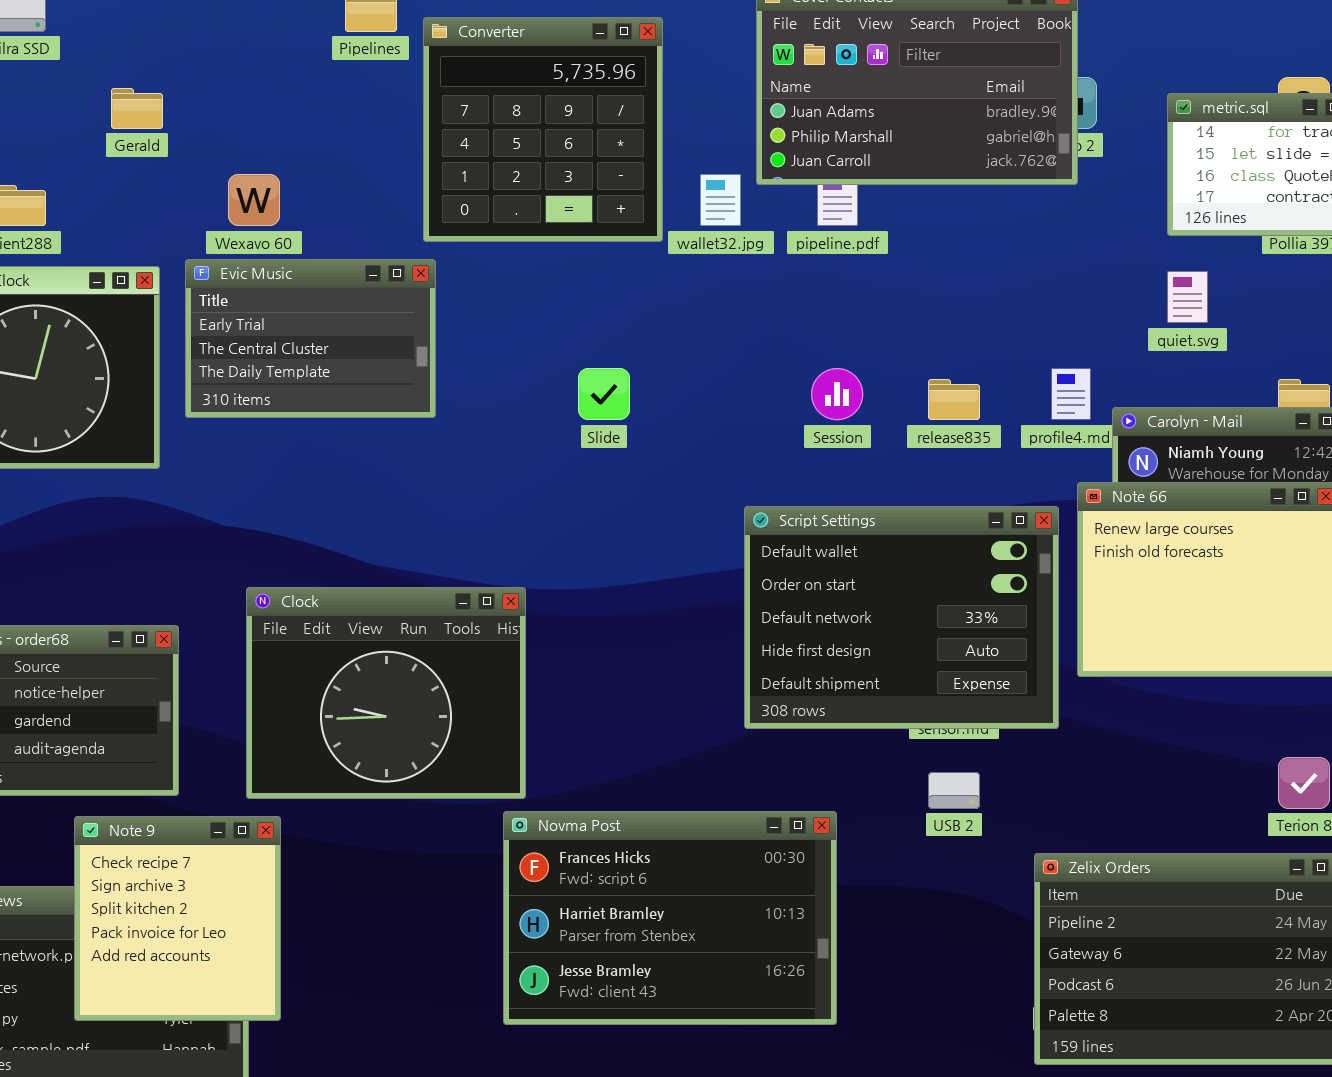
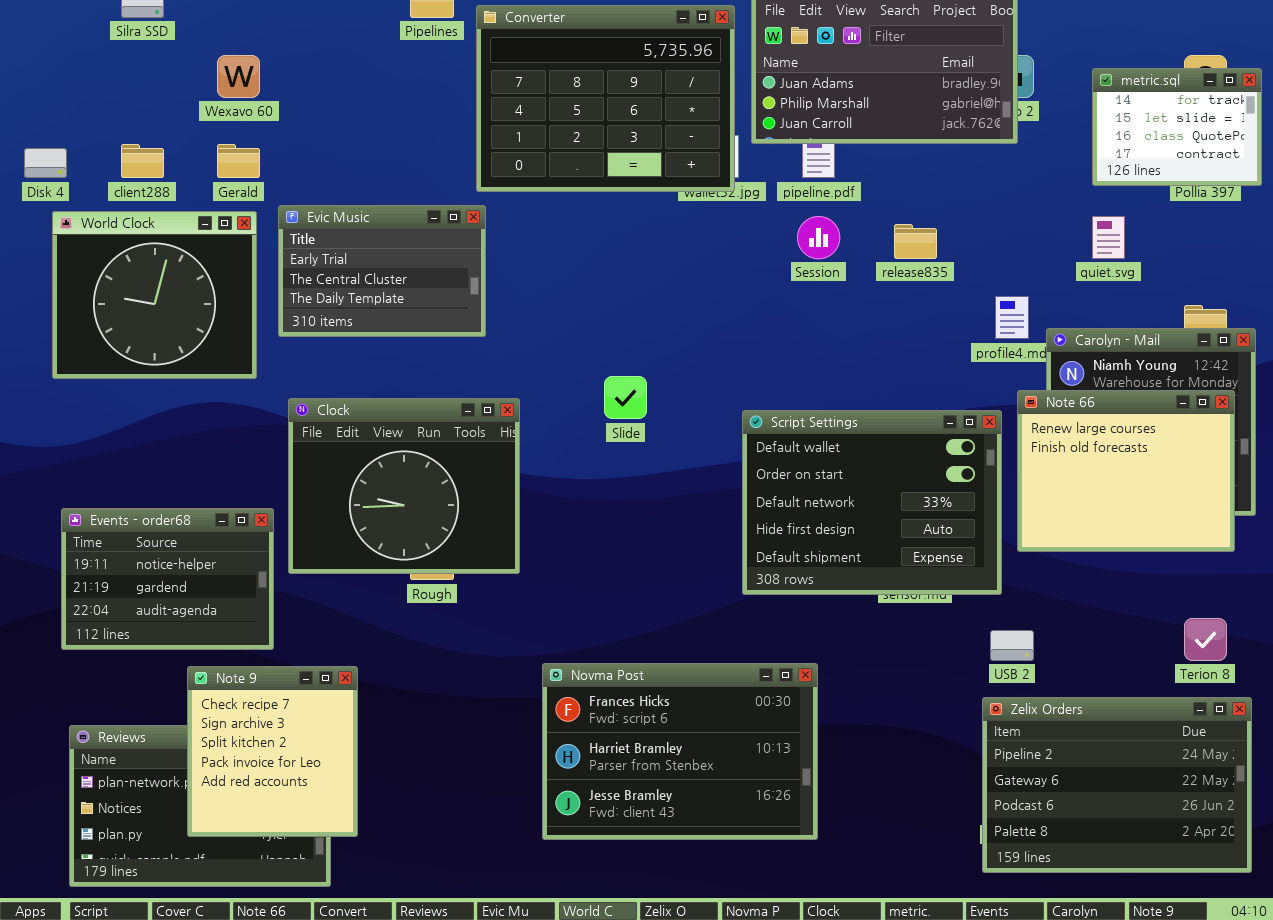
Converter: [423,17,663,242] -> [476,5,735,192], resized
Gerald: [111,88,163,129] -> [217,144,260,178], moved
Wexavo 60: [228,174,280,226] -> [217,55,260,98], moved
Slide: [578,368,630,420] -> [604,376,647,419], moved
Session: [811,368,863,420] -> [797,216,840,259], moved
release835: [928,379,980,420] -> [894,224,937,259], moved
Clock: [246,587,526,799] -> [288,398,520,574], moved
USB 2: [928,772,980,809] -> [990,630,1034,661], moved

